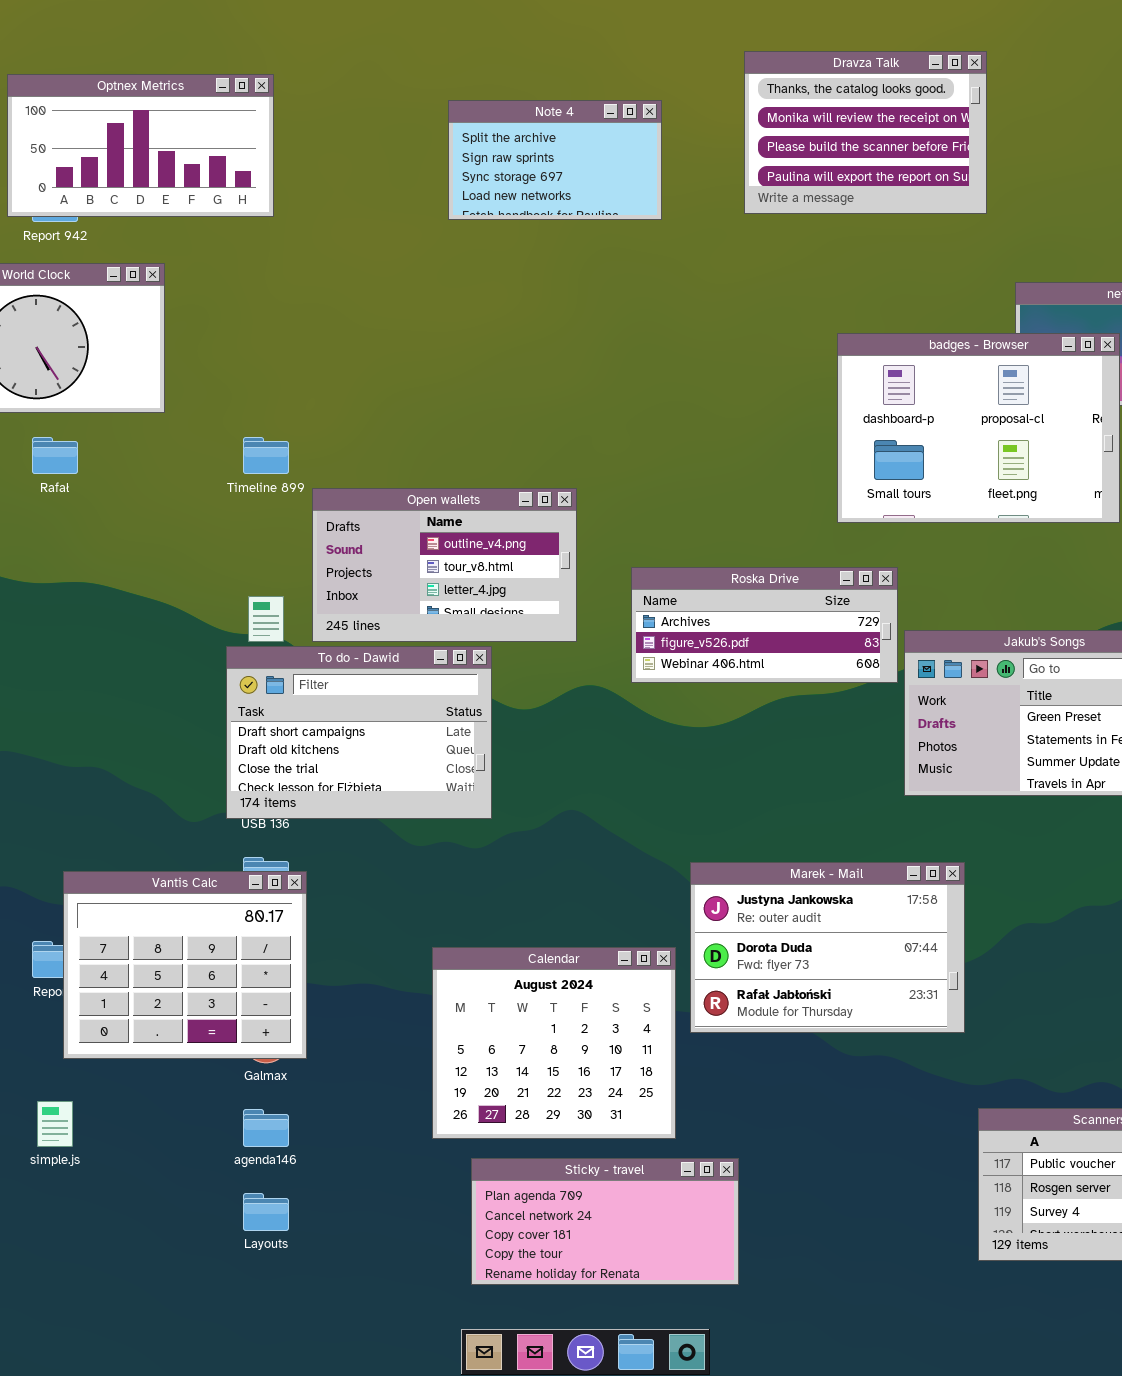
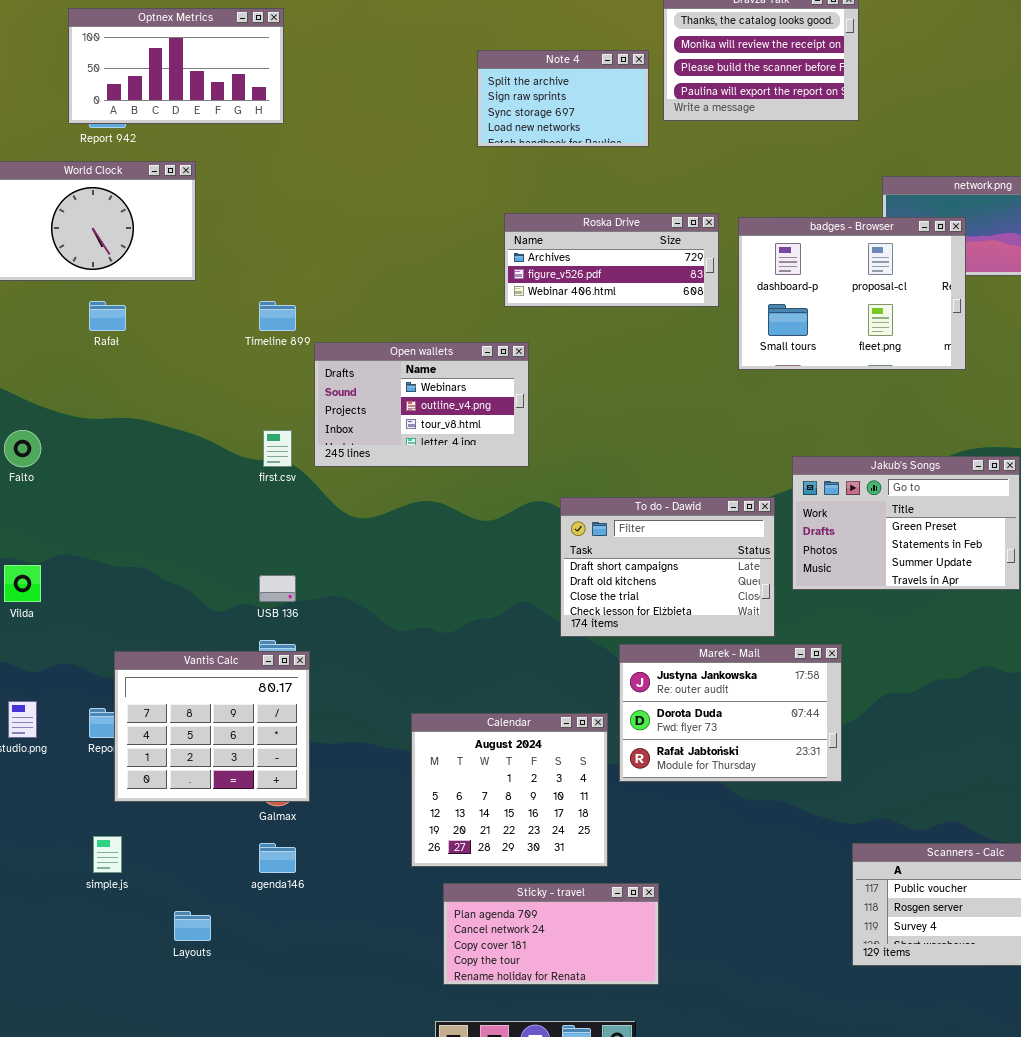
Note 4: [448,100,662,220] -> [477,50,649,147], moved
Open wallets: [312,488,577,642] -> [314,342,529,467], scrolled up 1 row
Roska Drive: [631,567,898,683] -> [504,213,719,307], moved
To do - Dawid: [226,646,492,819] -> [560,497,775,637], moved
Layouts: [243,1193,289,1231] -> [174,911,211,941], moved

